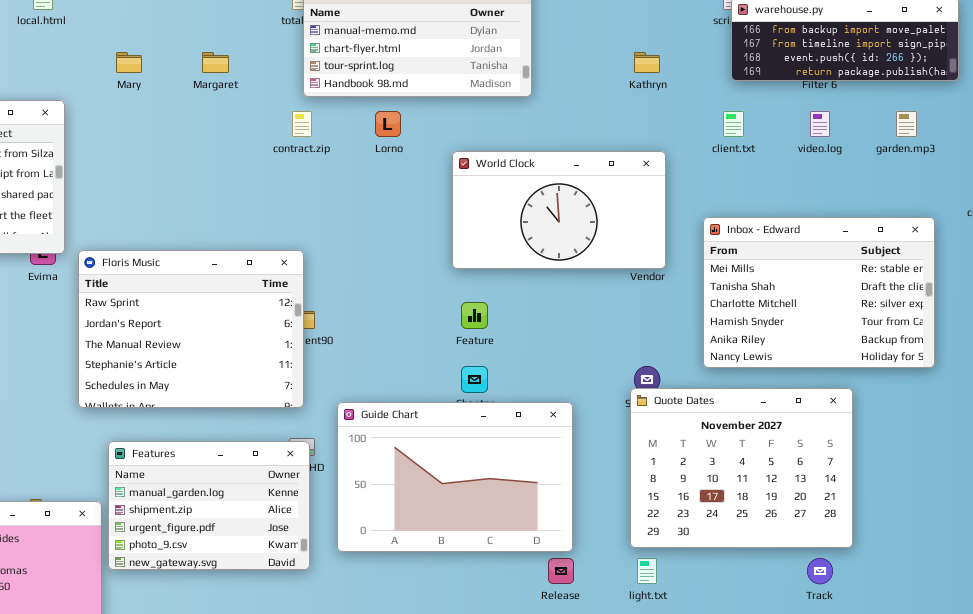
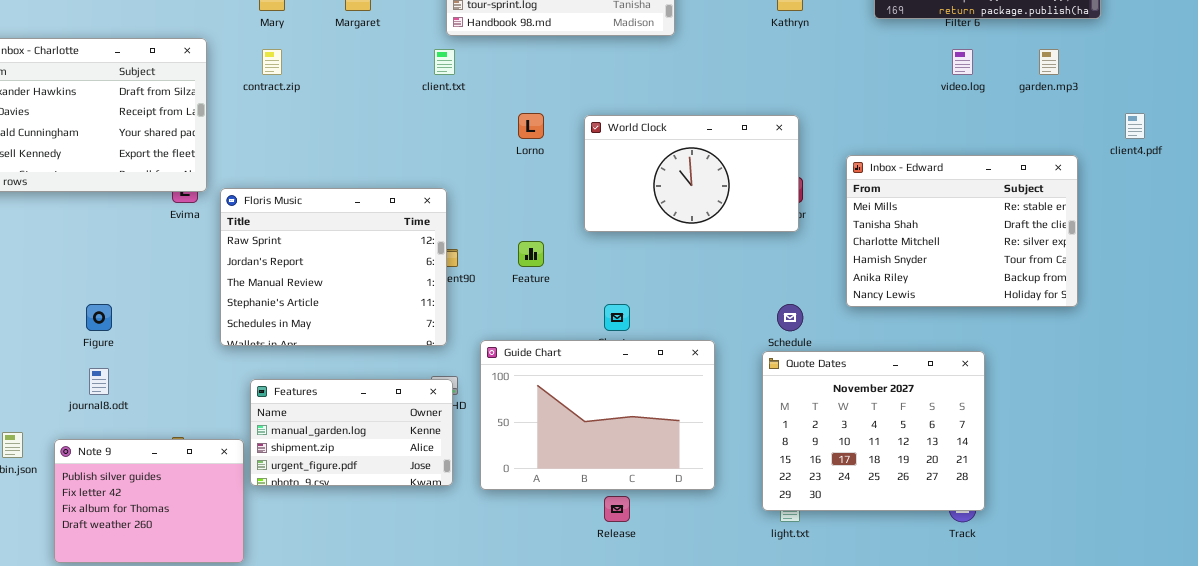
contract.zip: [292,111,312,137] -> [262,49,282,75], moved
Lorno: [375,111,401,137] -> [518,113,544,139], moved
client.txt: [723,111,744,137] -> [434,49,455,75], moved
World Clock: [452,151,666,269] -> [584,115,799,232], moved
Feature: [461,302,488,329] -> [518,241,544,267], moved
Quote Dates: [630,388,853,548] -> [762,351,985,511], moved
Features: [108,441,310,570] -> [250,379,453,486], resized
Release: [548,558,574,584] -> [604,496,630,522], moved

